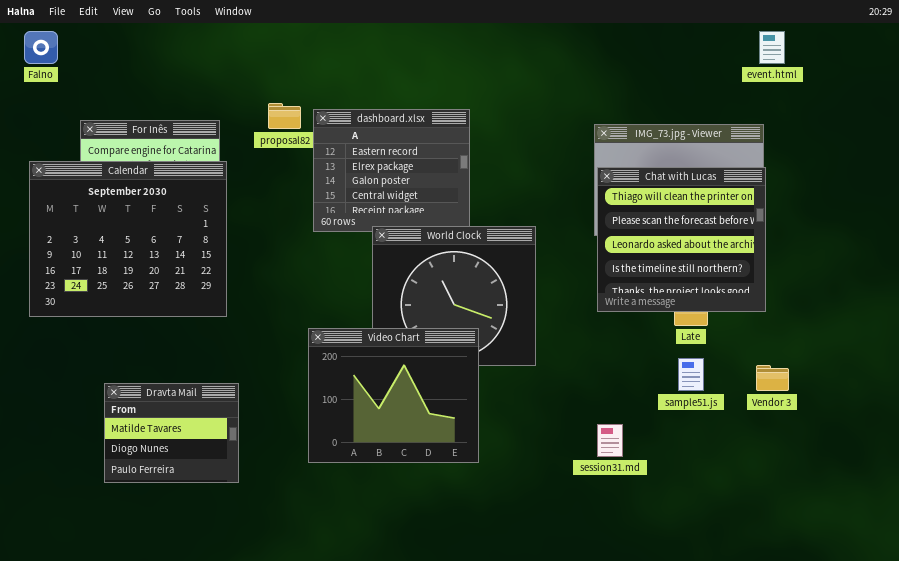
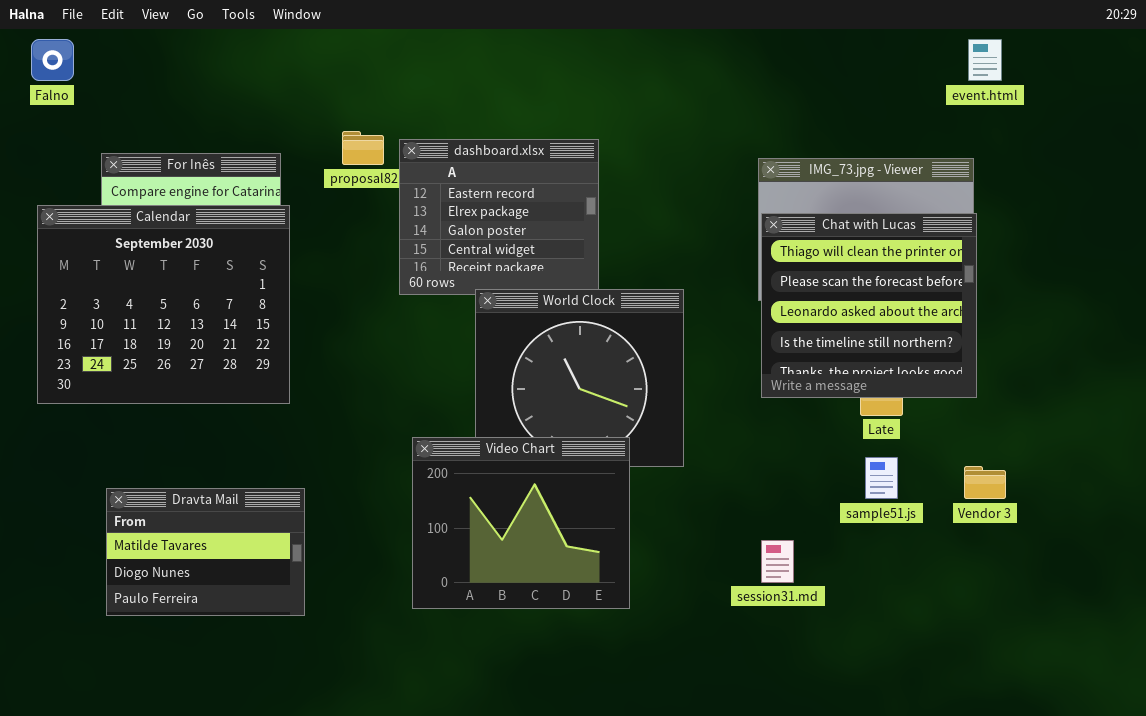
Video Chart: [308,328,479,463] -> [412,437,630,609], moved
Dravta Mail: [104,383,239,483] -> [106,488,305,616], resized

